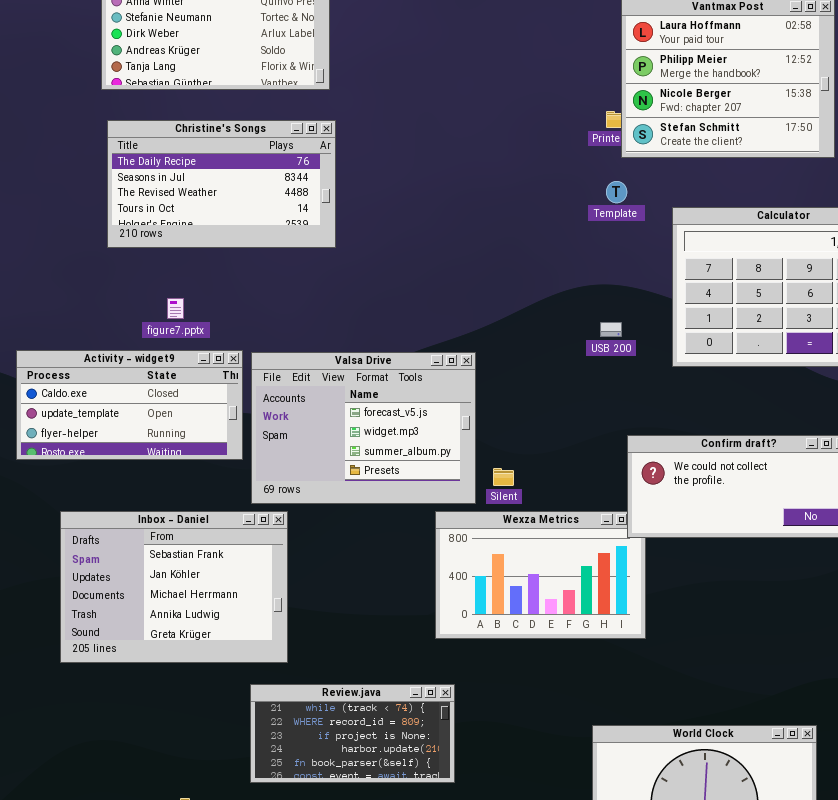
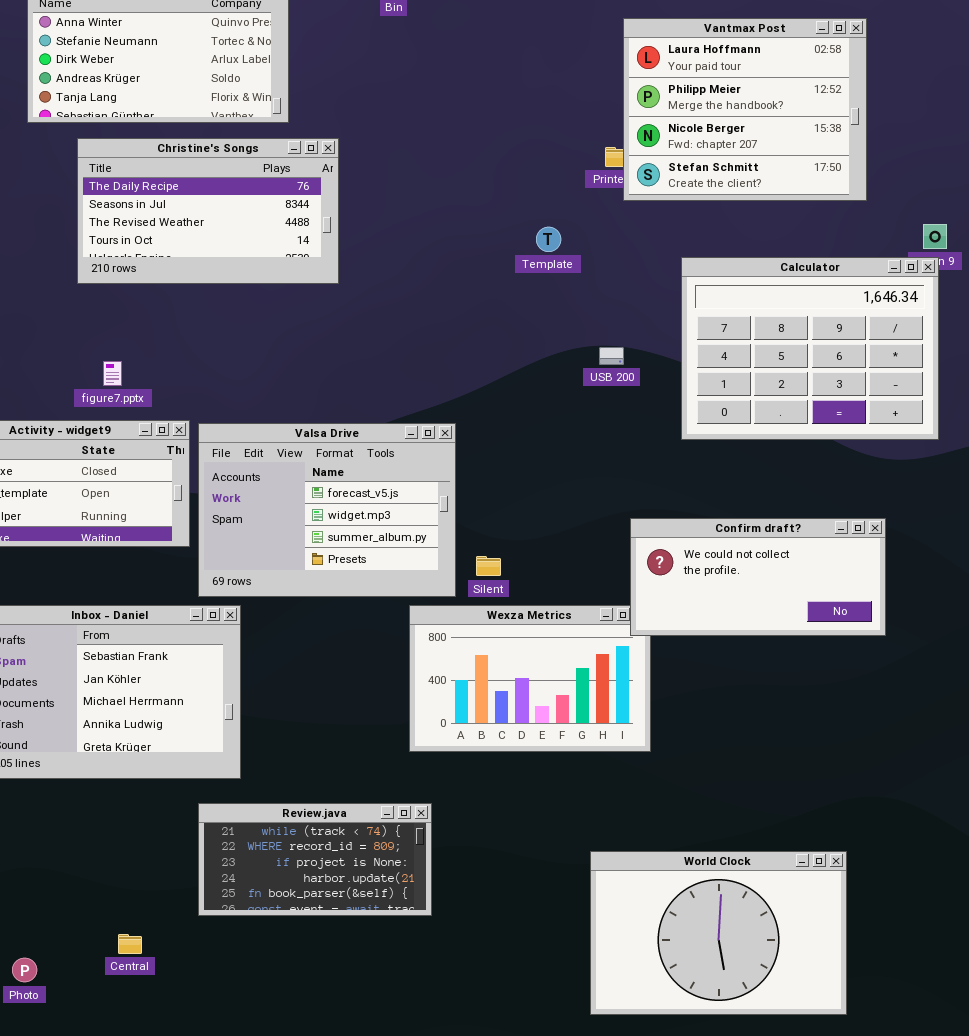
Christine's Songs: [107,120,336,248] -> [77,138,339,284], moved
Template: [606,181,627,203] -> [536,227,561,252], moved
USB 200: [600,322,622,337] -> [599,347,624,365], moved

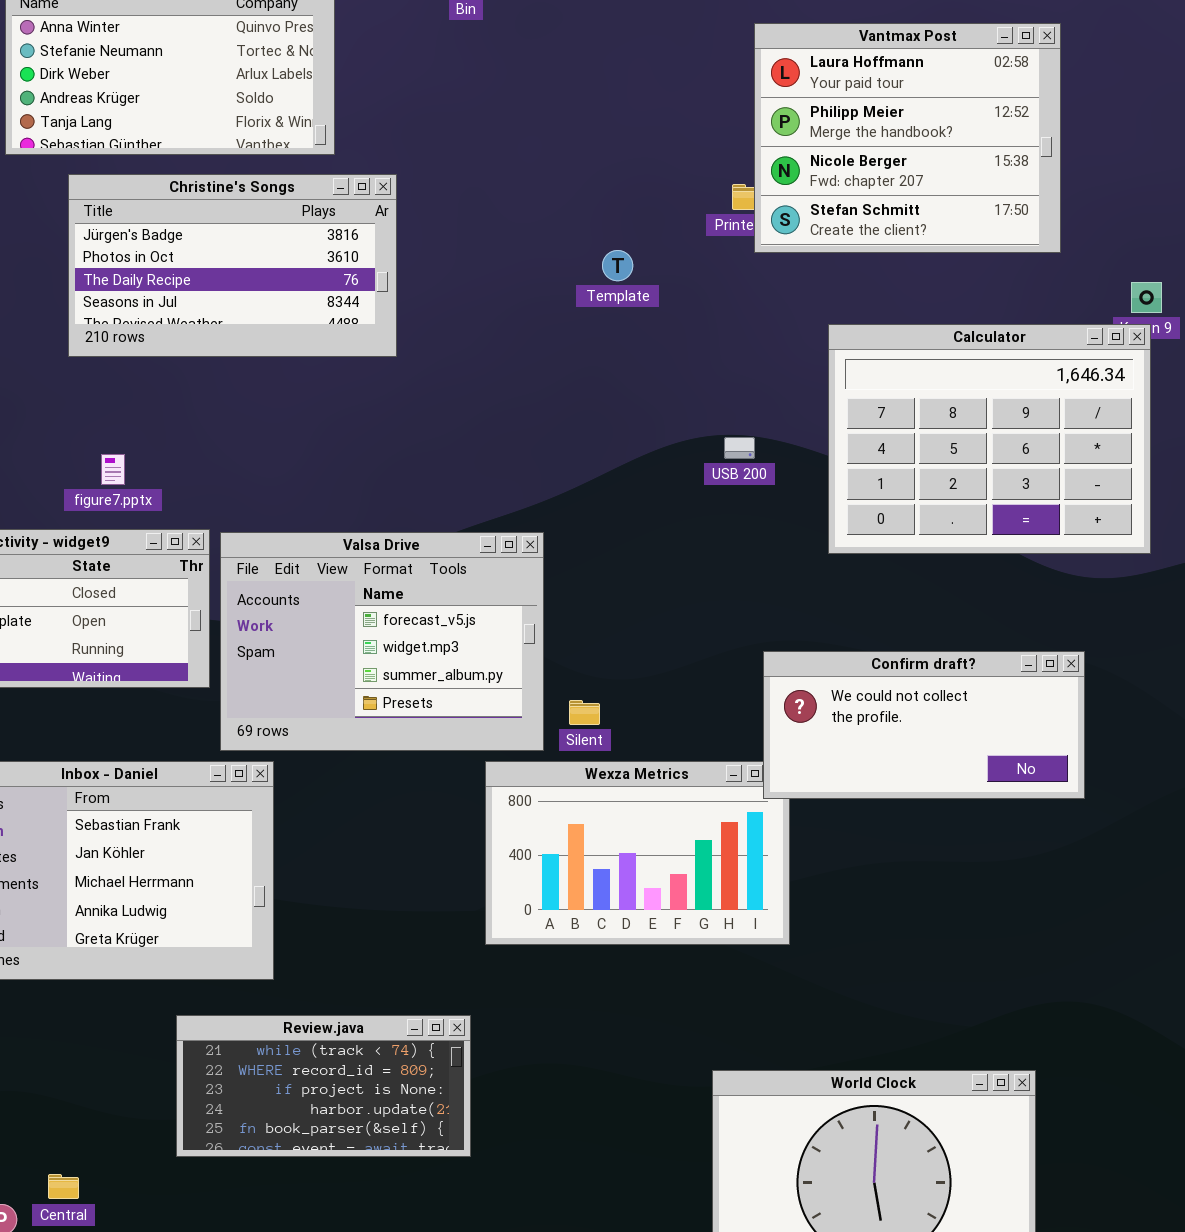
Christine's Songs: [77,138,339,284] -> [68,174,397,357], scrolled up 2 rows
Template: [536,227,561,252] -> [602,250,633,281], moved
Review.java: [198,803,432,916] -> [176,1015,471,1157], moved
Central: [118,934,142,954] -> [48,1174,79,1199], moved

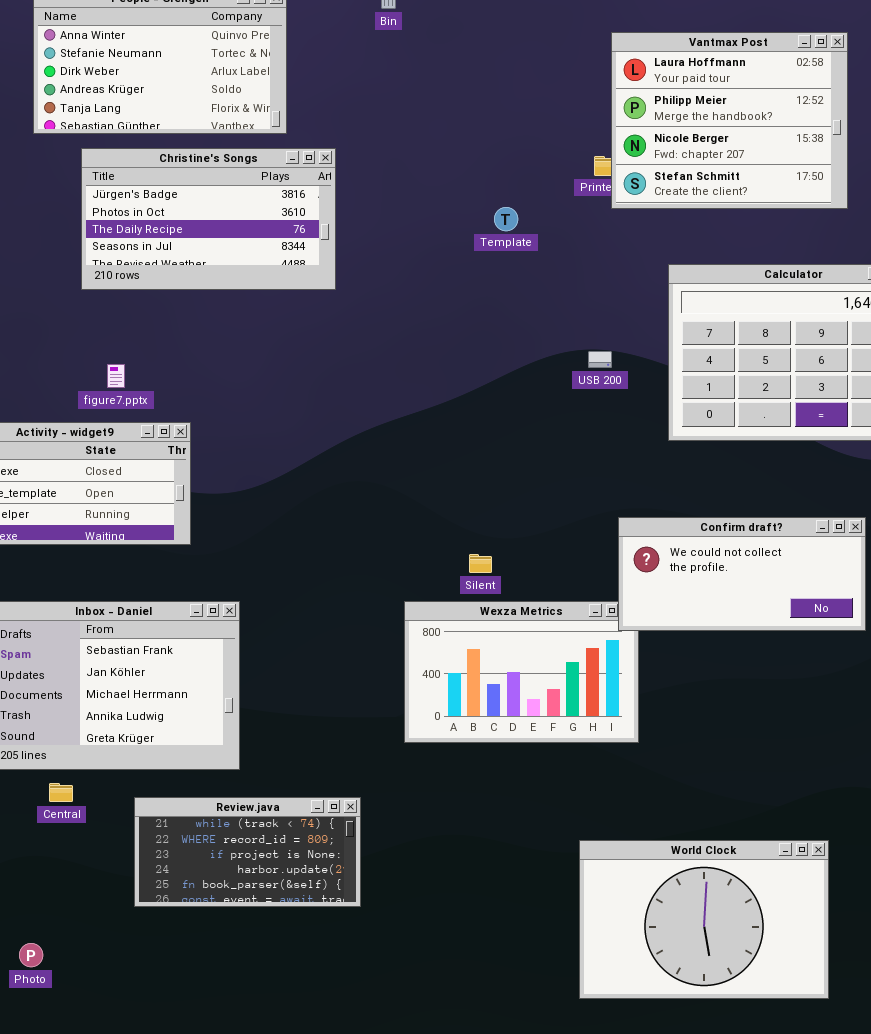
Valsa Drive: [220,532,544,751] -> none, closed
Review.java: [176,1015,471,1157] -> [134,797,361,907], moved
Central: [48,1174,79,1199] -> [49,783,73,802], moved

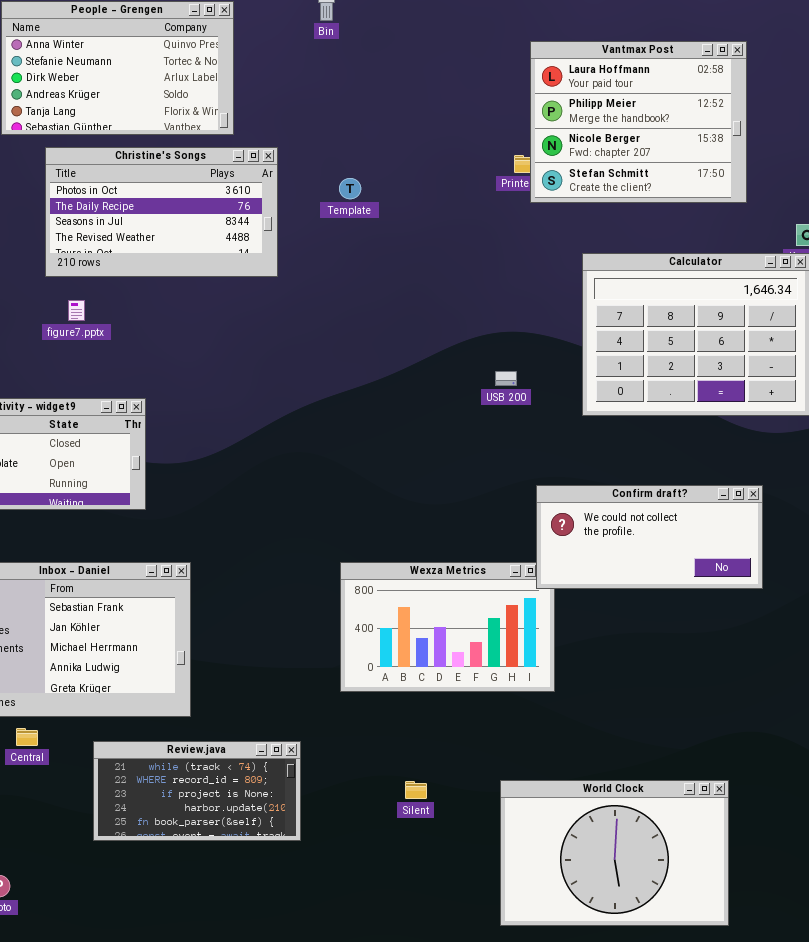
Christine's Songs: [81,148,336,290] -> [45,147,278,277], scrolled down 1 row
Template: [494,207,518,231] -> [339,178,361,199], moved
USB 200: [588,351,612,368] -> [495,371,517,386], moved
figure7.pptx: [107,364,125,388] -> [68,300,85,321], moved
Silent: [469,554,492,573] -> [405,781,427,799], moved

